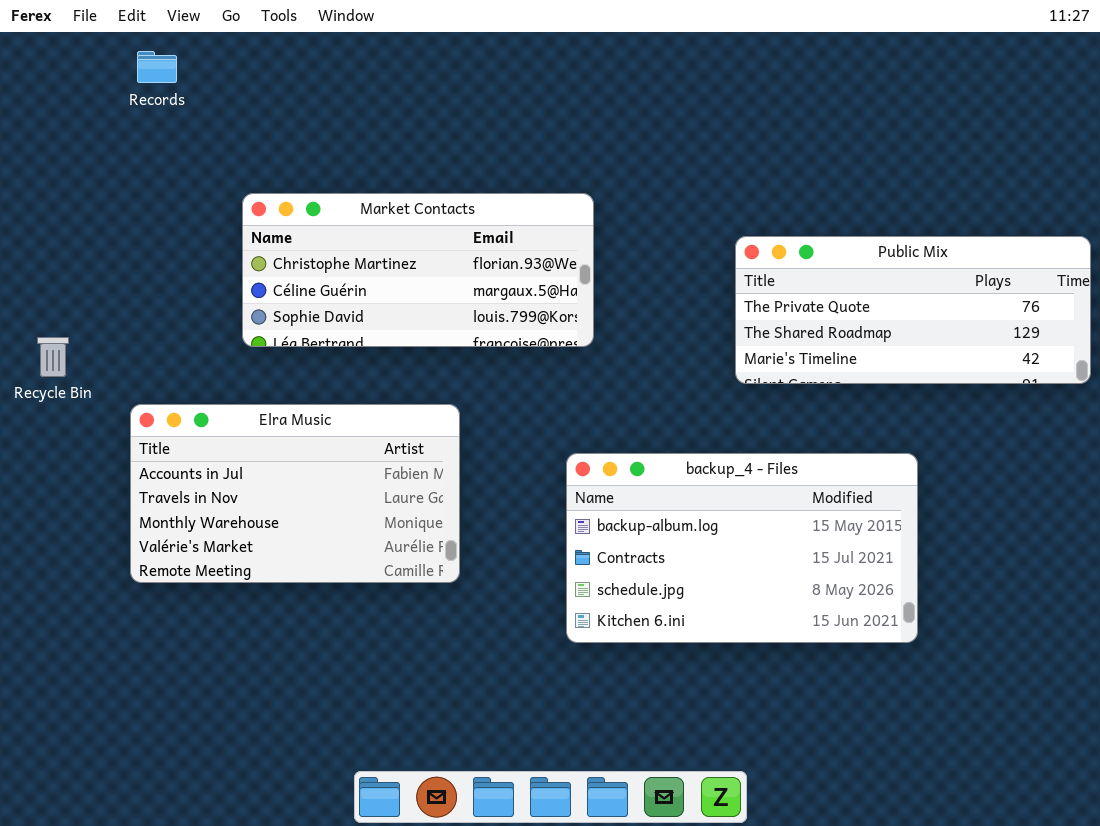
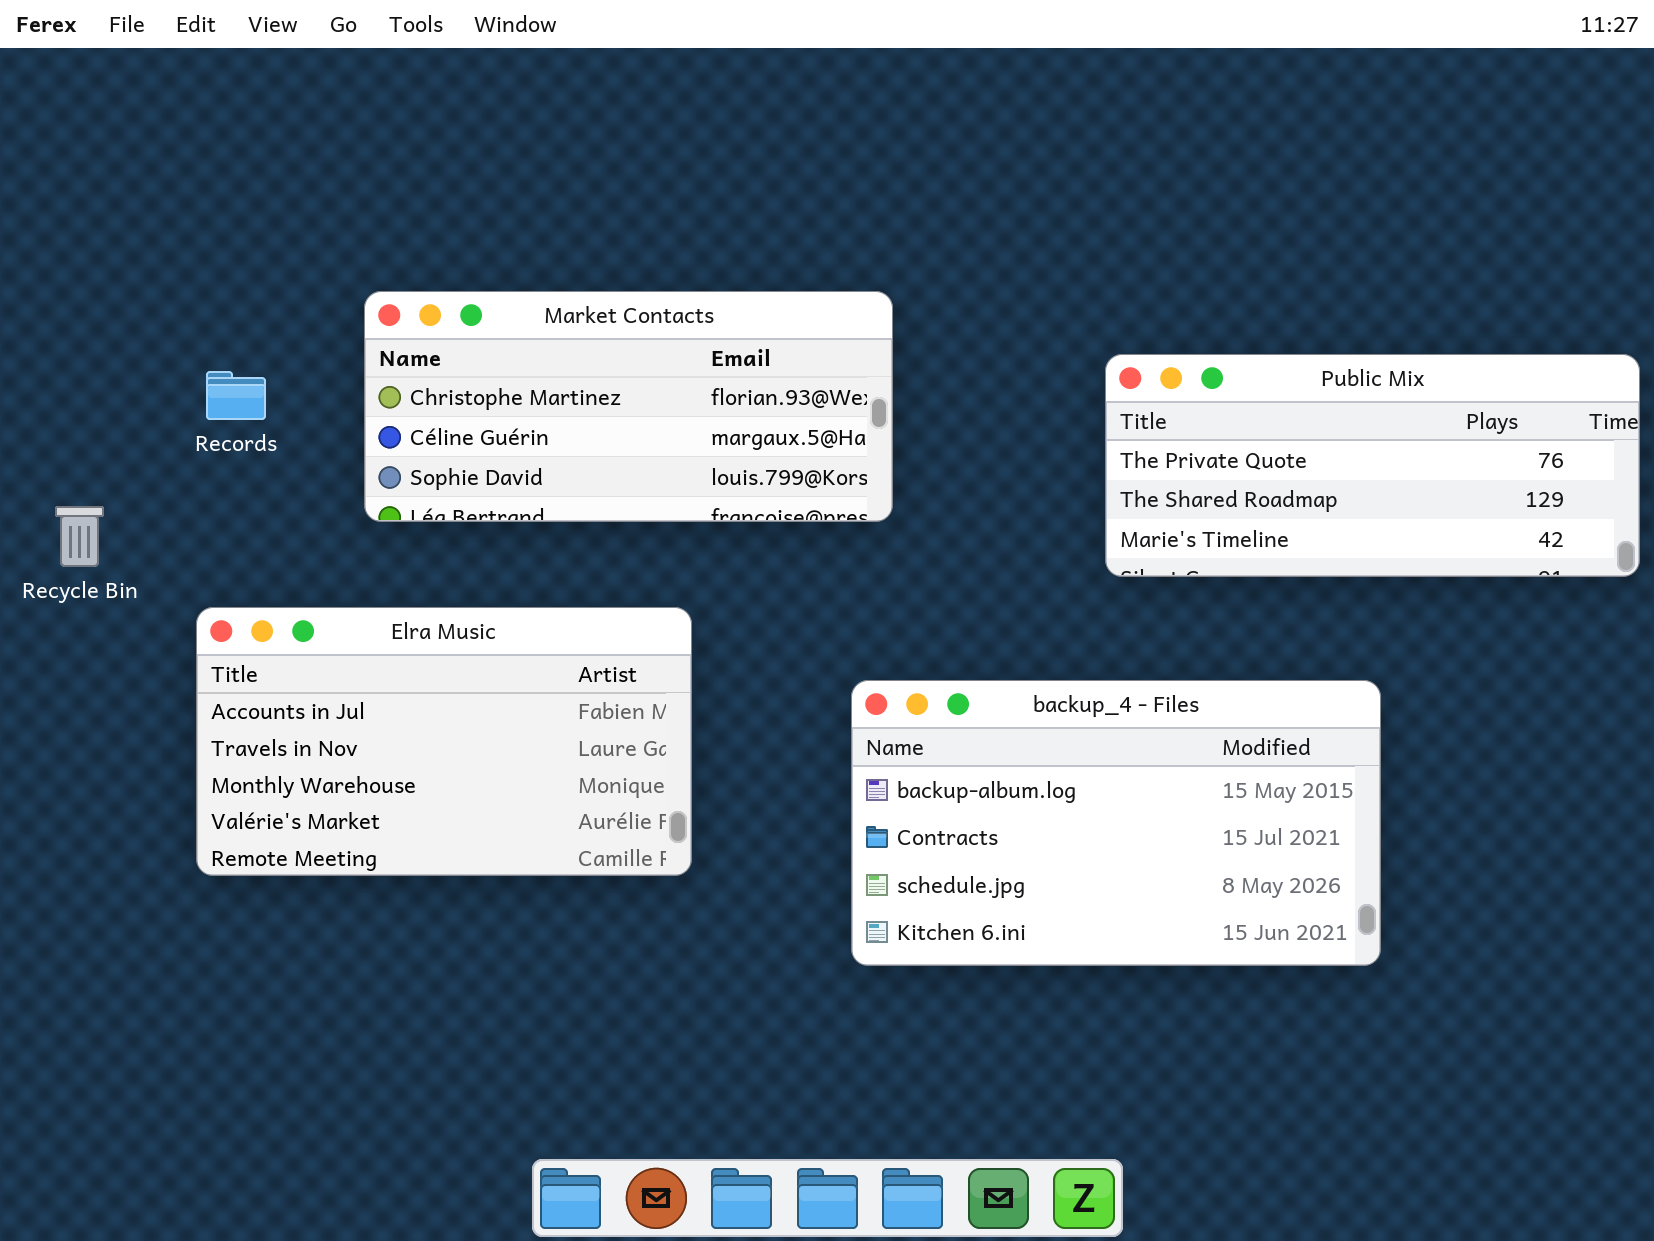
Records: [137,51,177,83] -> [206,371,266,420], moved

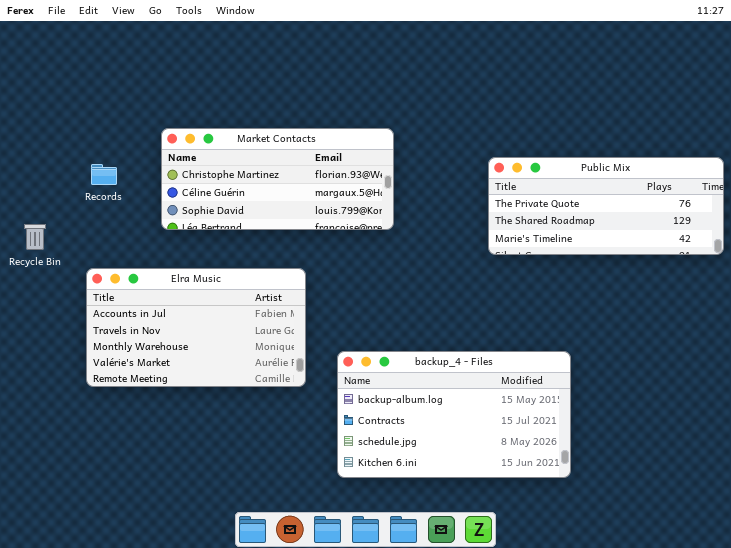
backup_4 - Files: [851,680,1381,966] -> [337,351,571,478], moved

